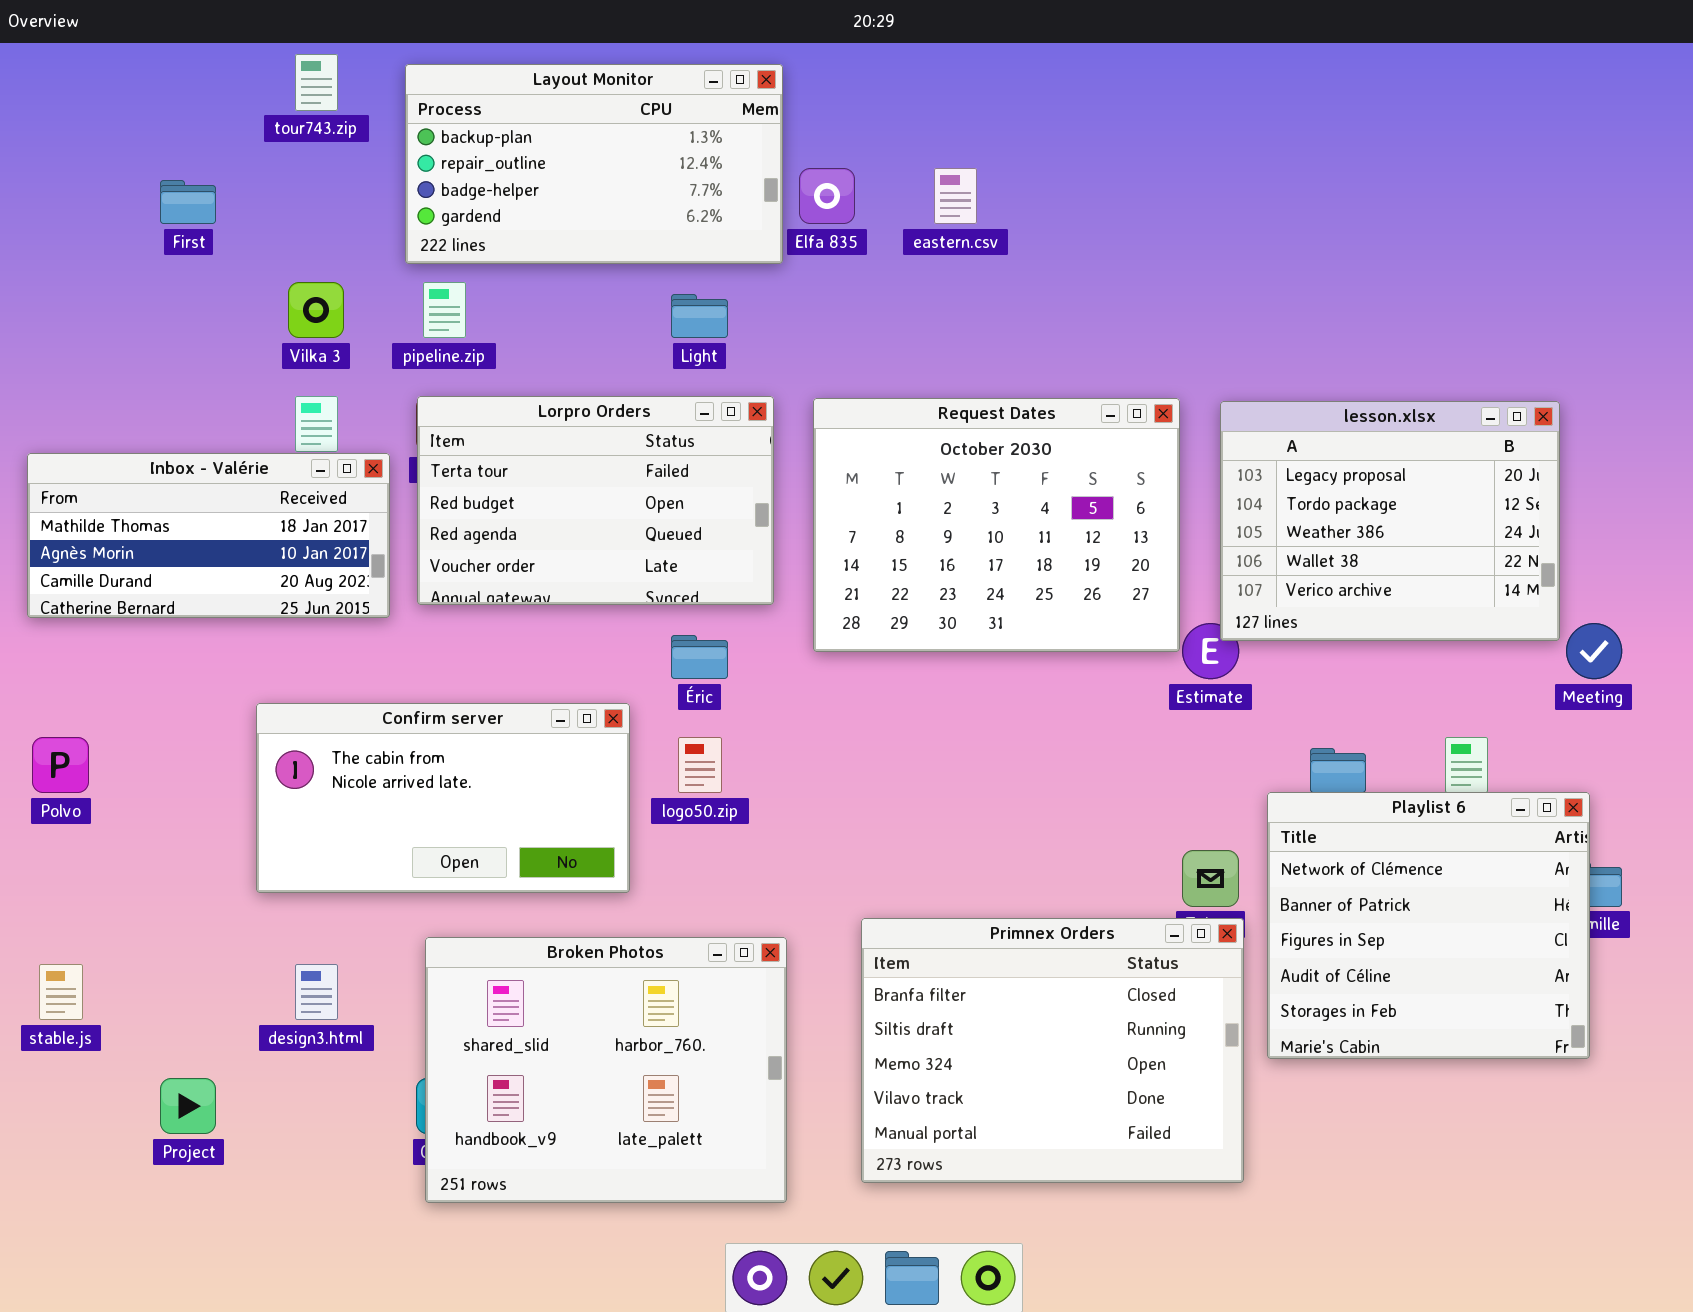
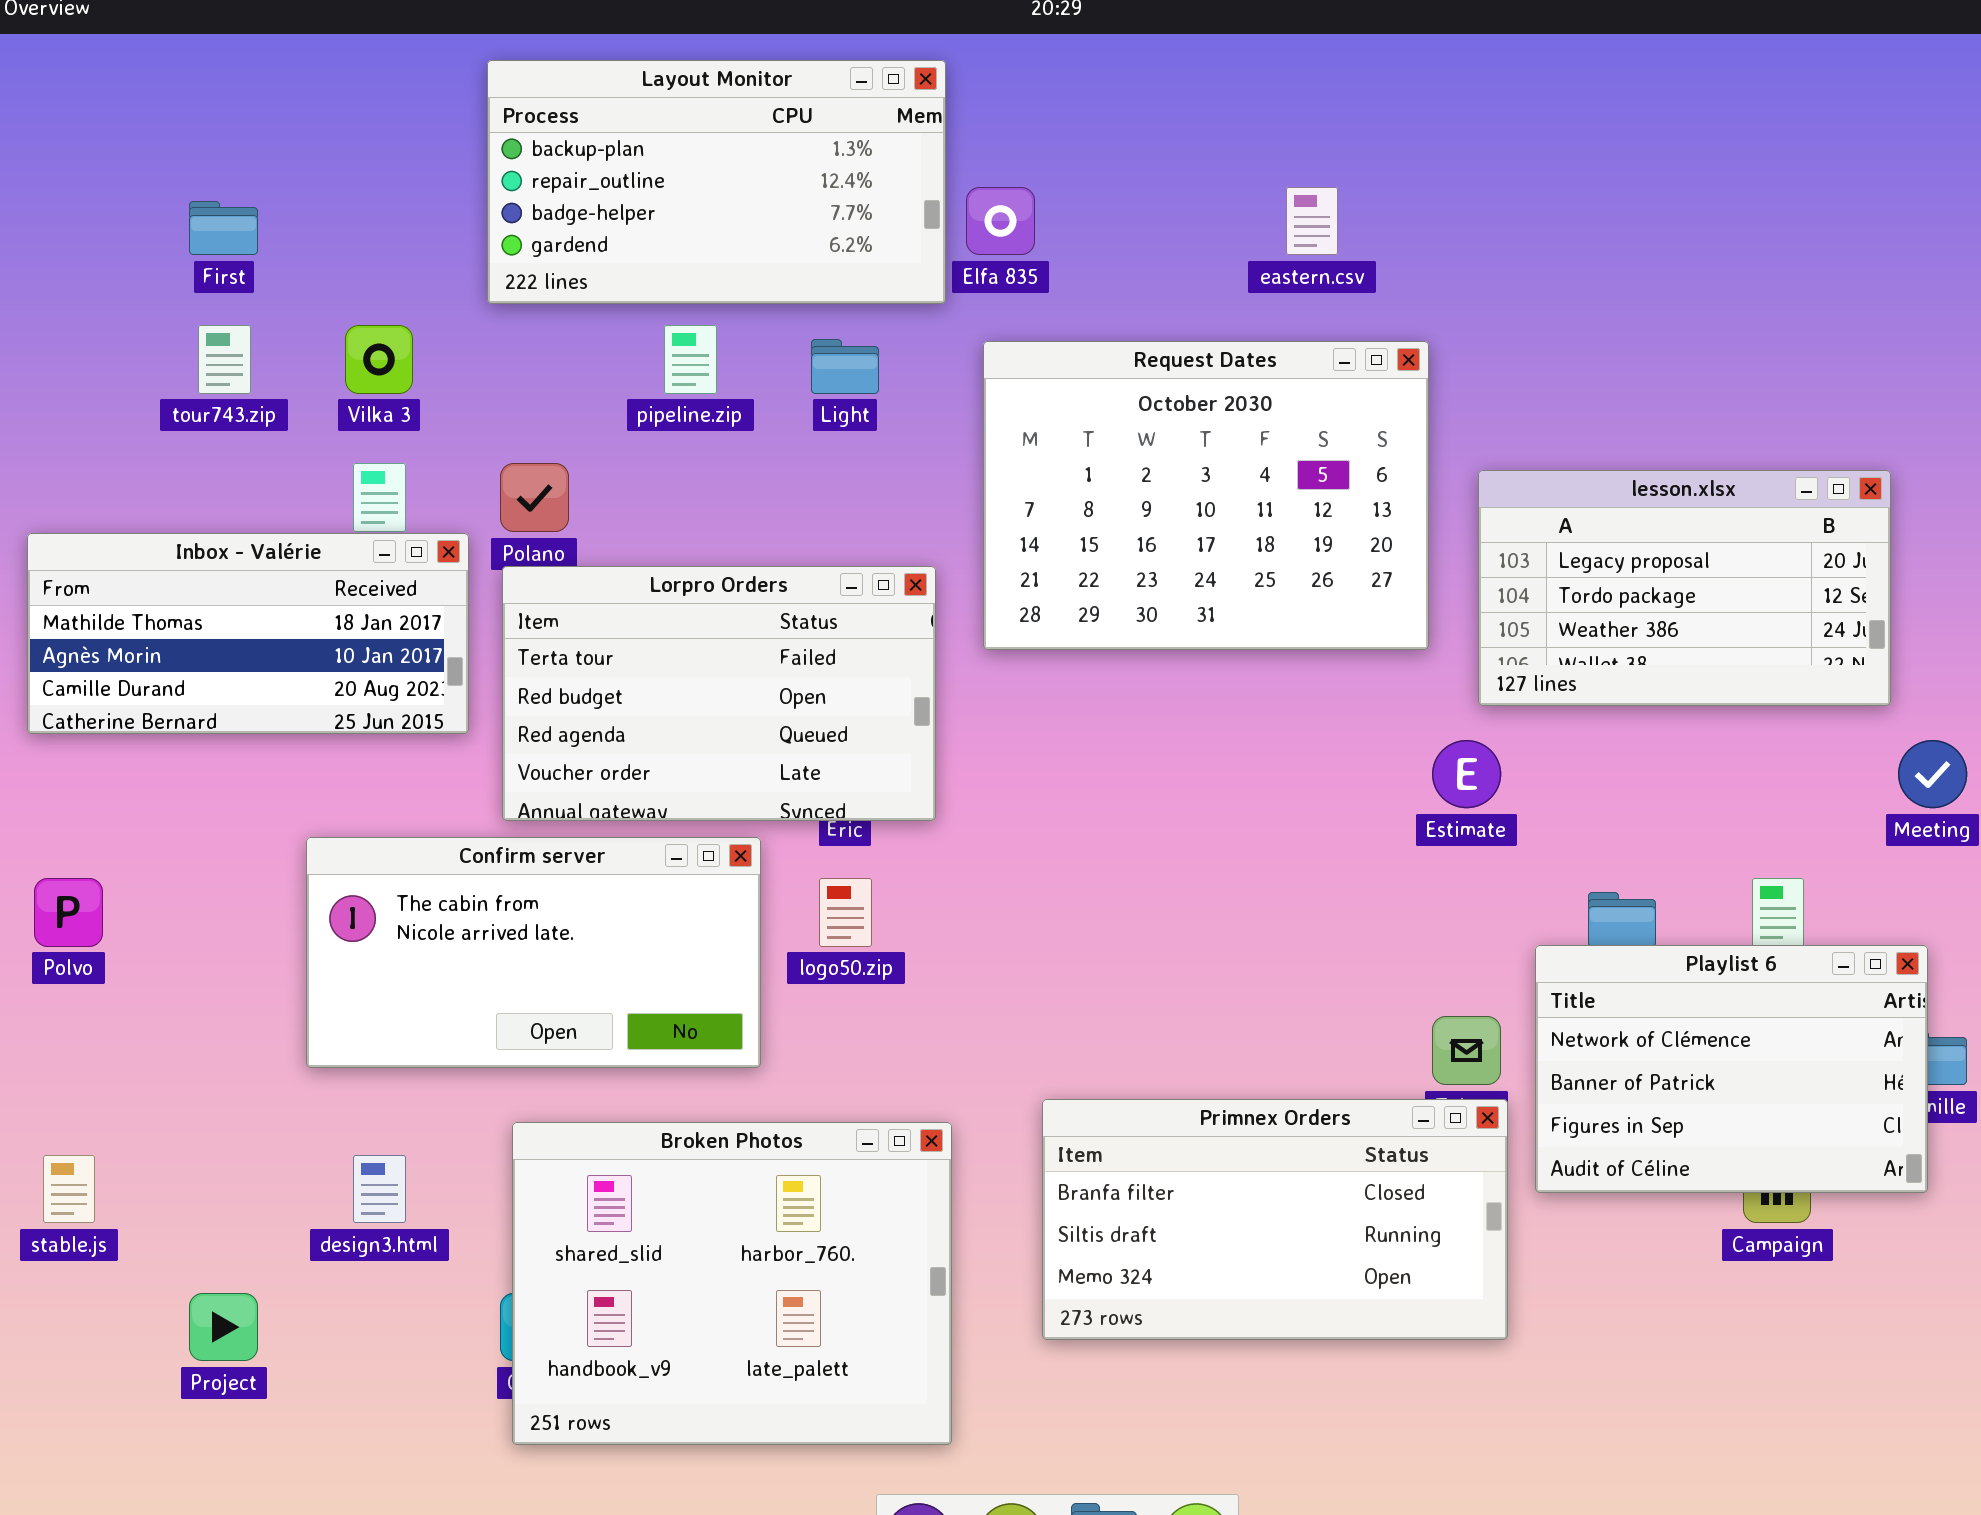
tour743.zip: [295,54,338,111] -> [198,325,251,394], moved
eastern.csv: [934,168,977,224] -> [1286,187,1338,255], moved
pipeline.zip: [423,282,466,338] -> [664,325,717,394], moved
Lorpro Orders: [417,396,774,605] -> [502,566,936,821], moved
Request Dates: [813,398,1180,652] -> [983,341,1429,650], moved
lesson.xlsx: [1220,401,1560,641] -> [1478,470,1891,706], resized
Playlist 6: [1267,792,1590,1059] -> [1535,945,1928,1193], resized
Primnex Orders: [861,918,1244,1183] -> [1042,1099,1508,1340], resized

